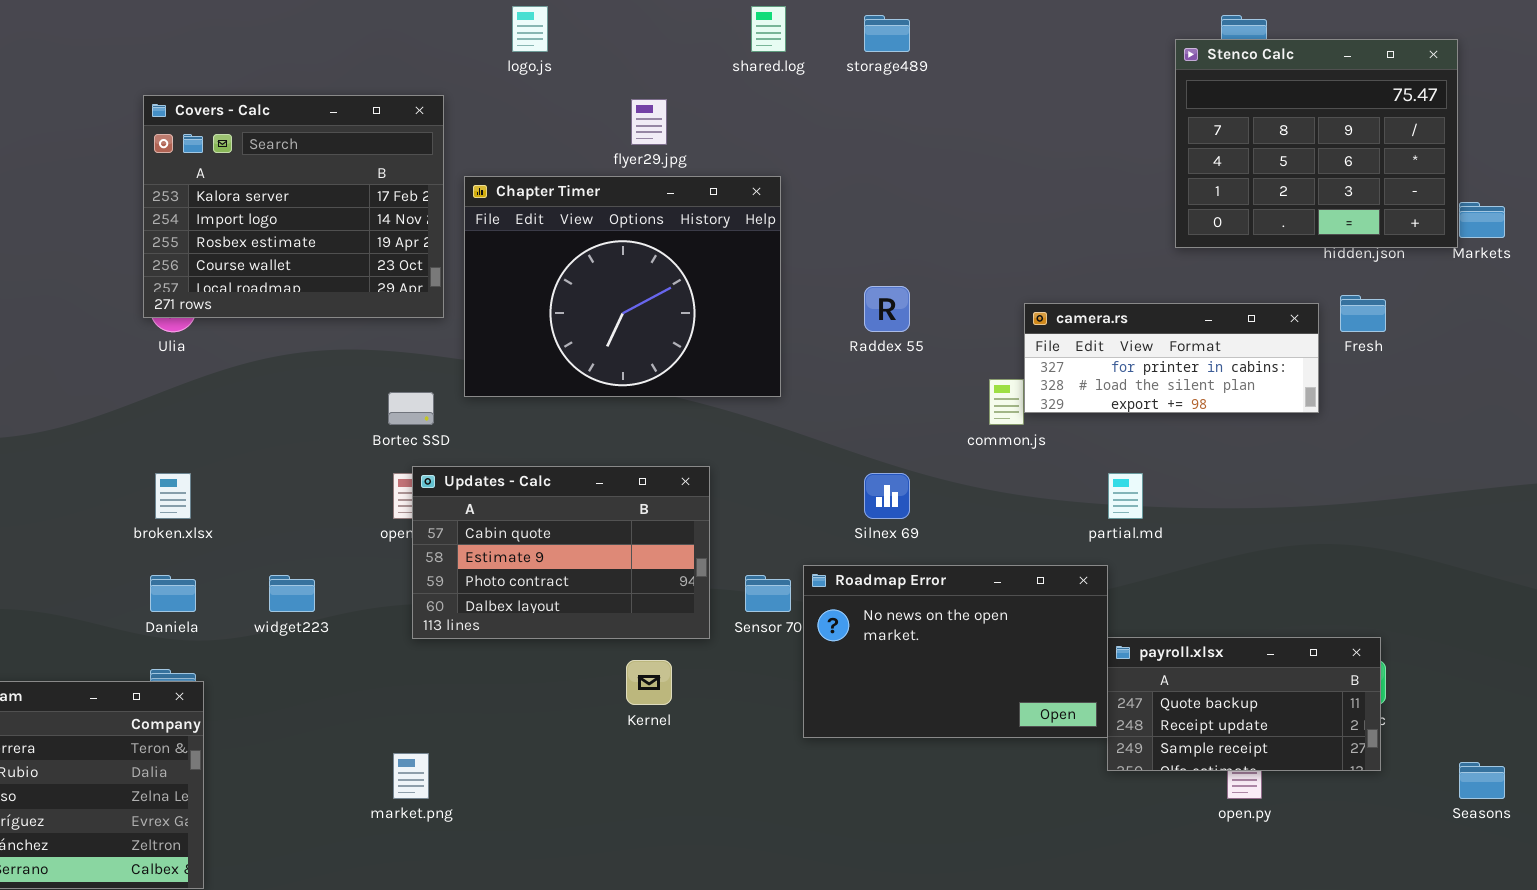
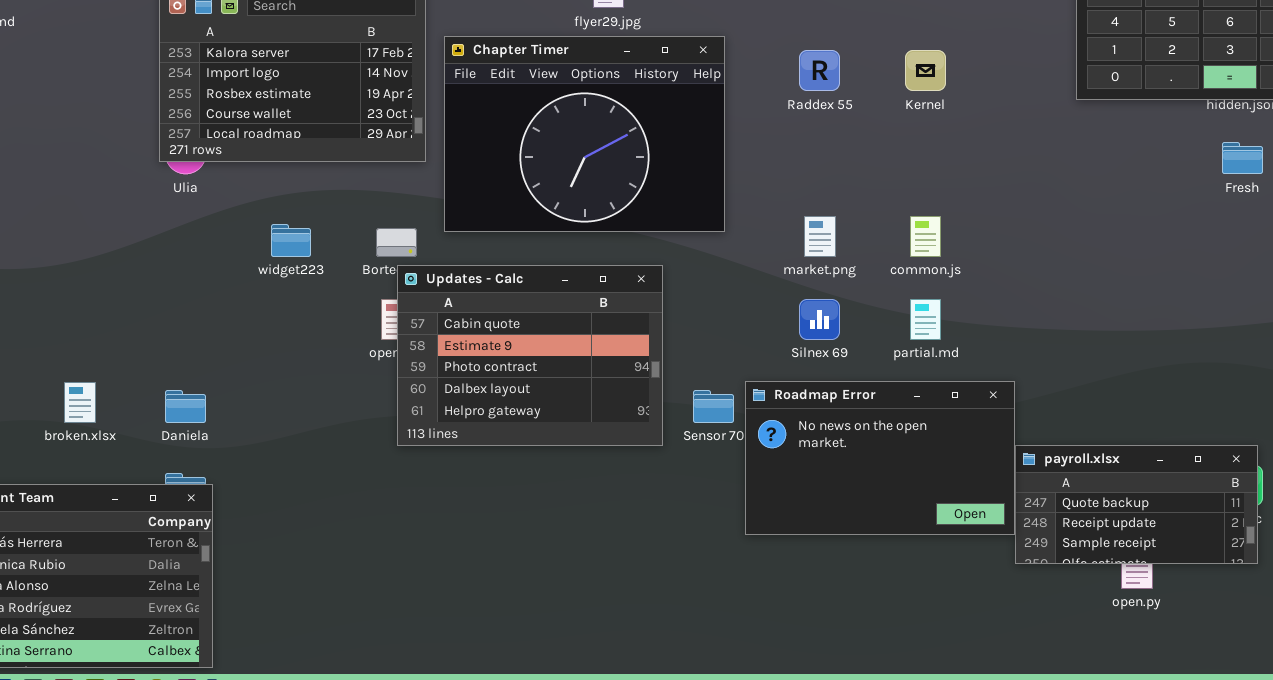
Raddex 55: [864,286,910,332] -> [799,50,840,91], moved
camera.rs: [1024,303,1319,413] -> none, closed
Updates - Calc: [412,466,710,639] -> [397,265,663,446], resized
broken.xlsx: [155,473,191,519] -> [64,382,96,423], moved
partial.md: [1108,473,1143,519] -> [910,299,941,340], moved
widget223: [269,575,315,612] -> [271,224,311,257], moved
Kernel: [626,660,672,705] -> [905,50,946,91], moved
market.png: [393,753,429,799] -> [804,216,836,257], moved

